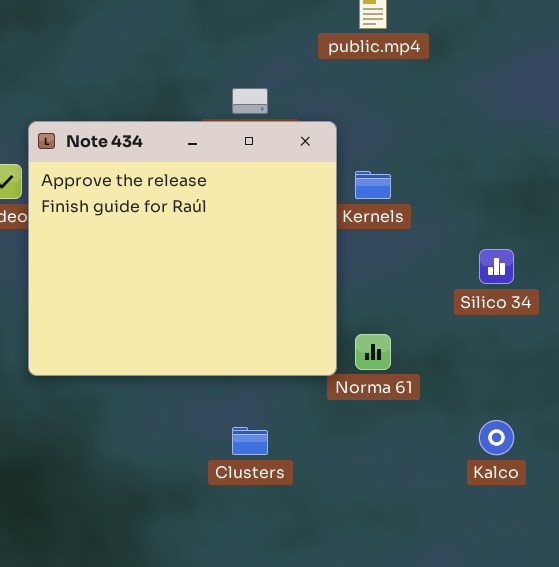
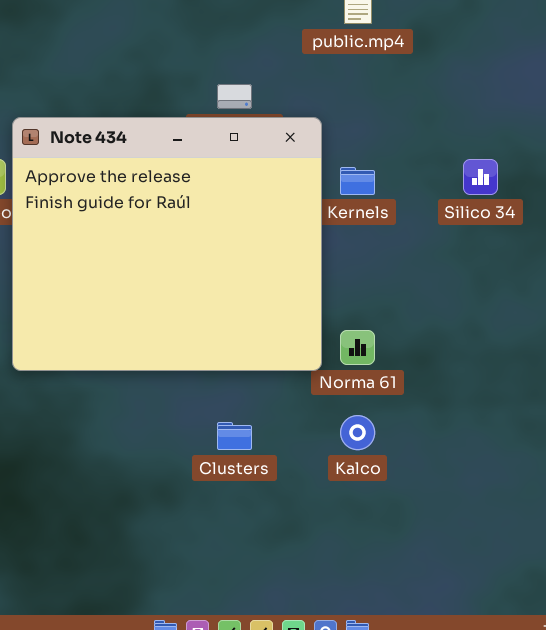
Silico 34: [479,249,514,284] -> [463,159,498,195], moved
Kalco: [479,420,514,455] -> [340,415,375,450], moved

